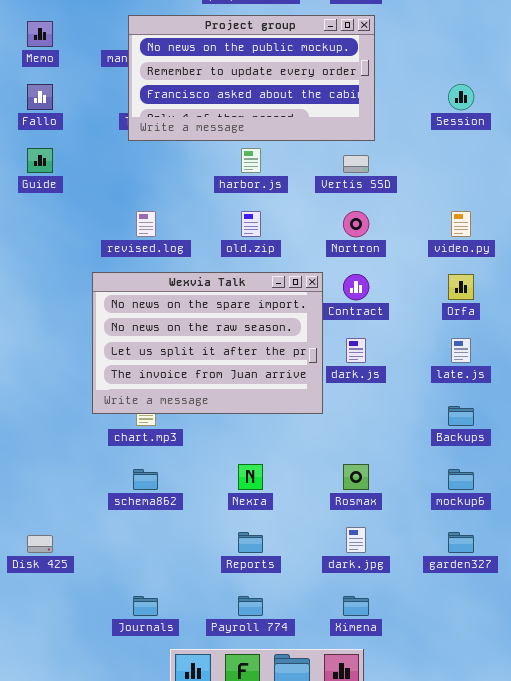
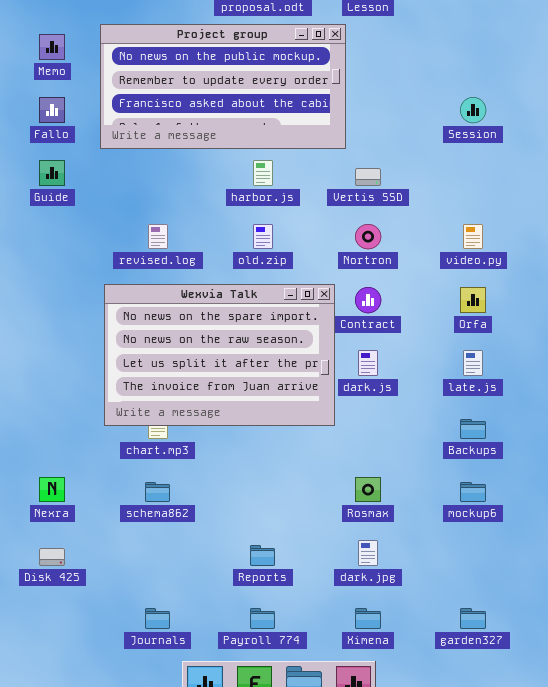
Project group: [128,15,375,141] -> [100,24,346,149], moved
Nexra: [238,464,263,490] -> [39,477,65,502], moved
garden327: [448,532,474,553] -> [460,608,486,629], moved

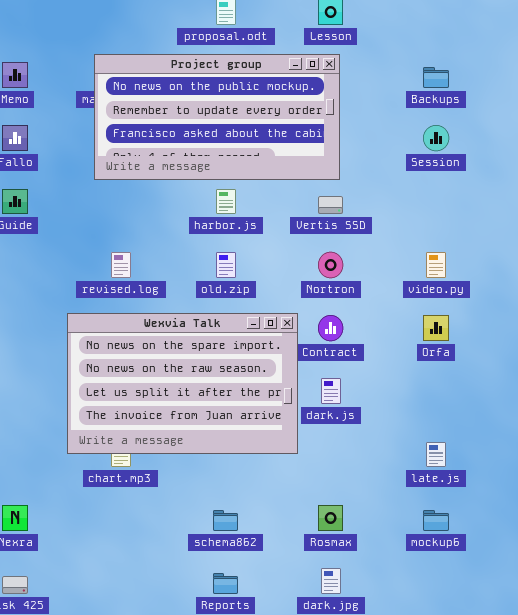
Project group: [100,24,346,149] -> [94,54,340,180], moved
late.js: [463,350,483,376] -> [426,442,446,467], moved
Backups: [460,419,486,439] -> [423,67,449,88], moved
schema862: [145,482,170,502] -> [213,510,238,531], moved

